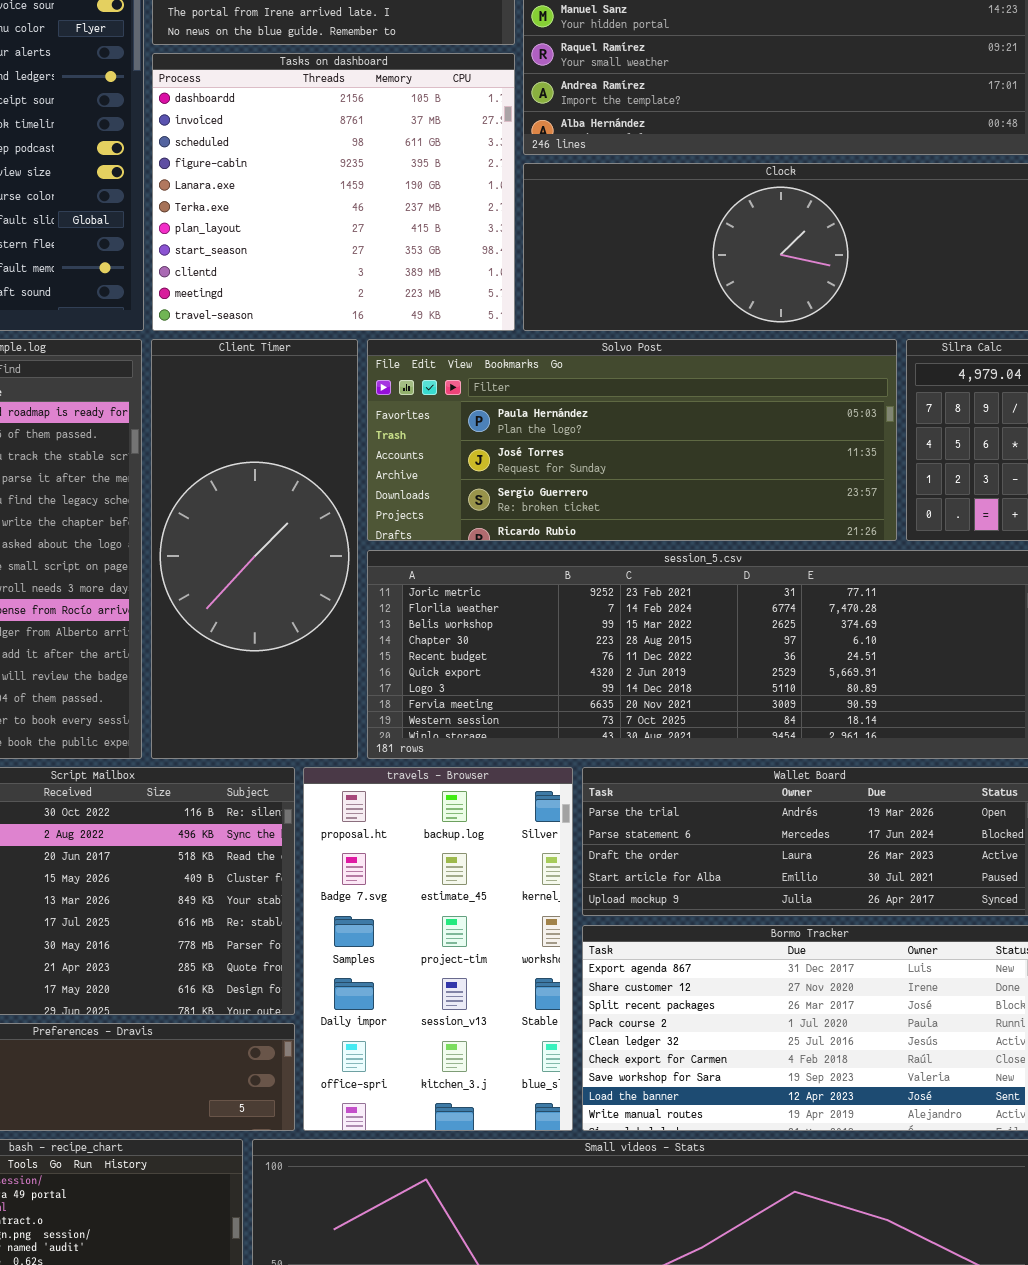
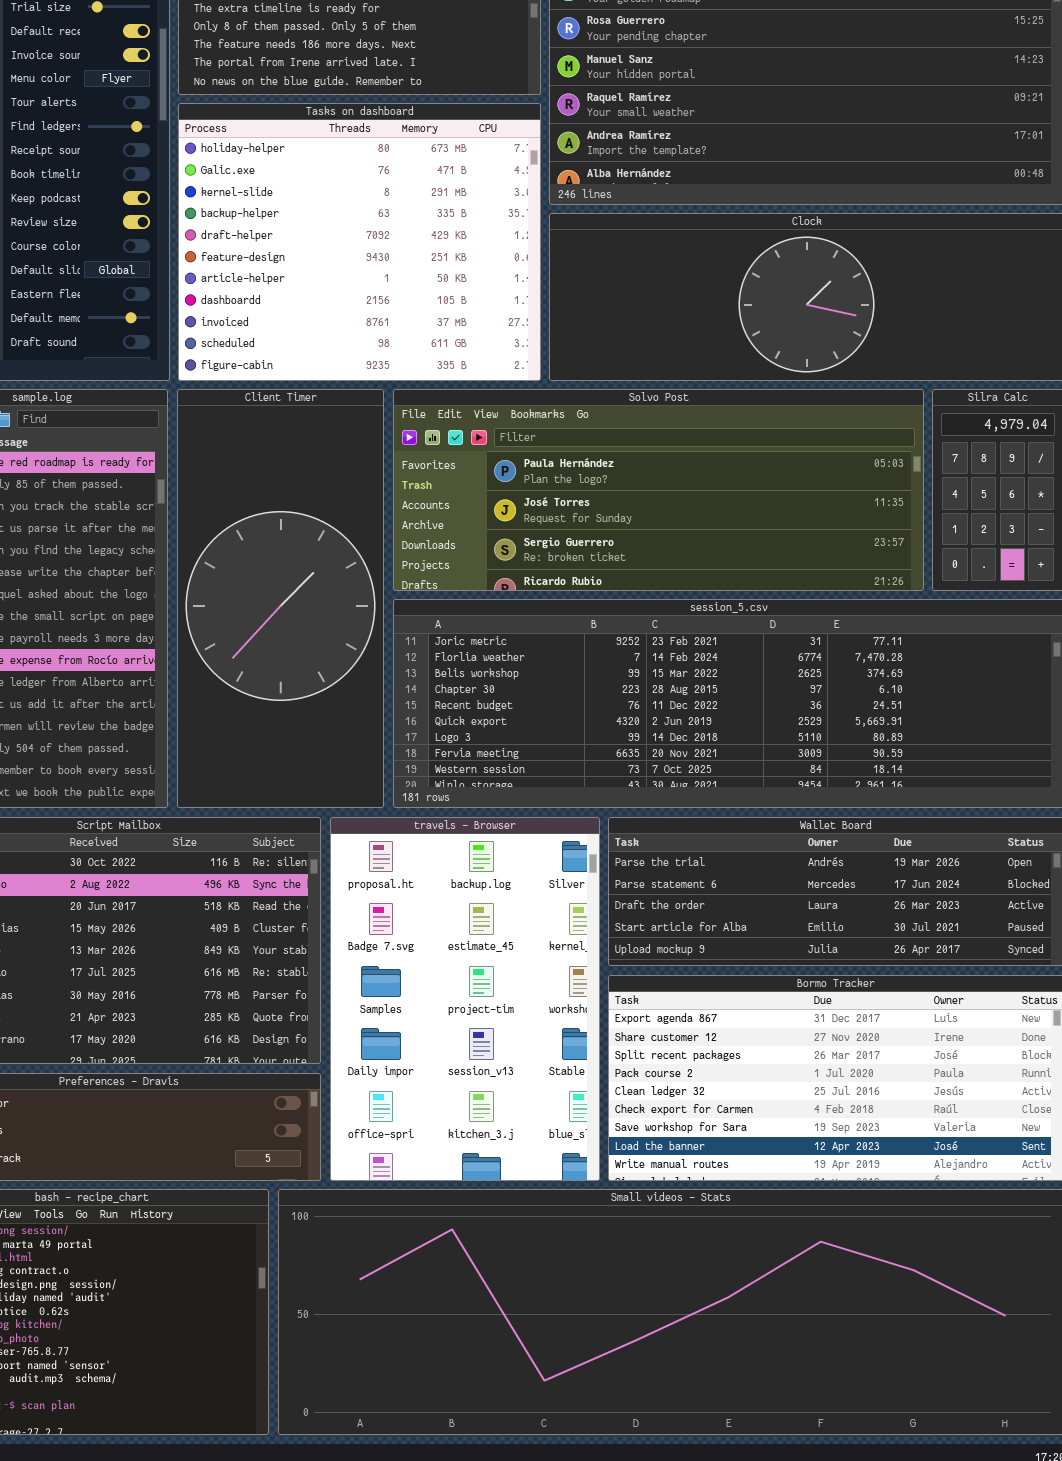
Tasks on dashboard: [152,53,515,331] -> [178,103,541,381], scrolled up 7 rows

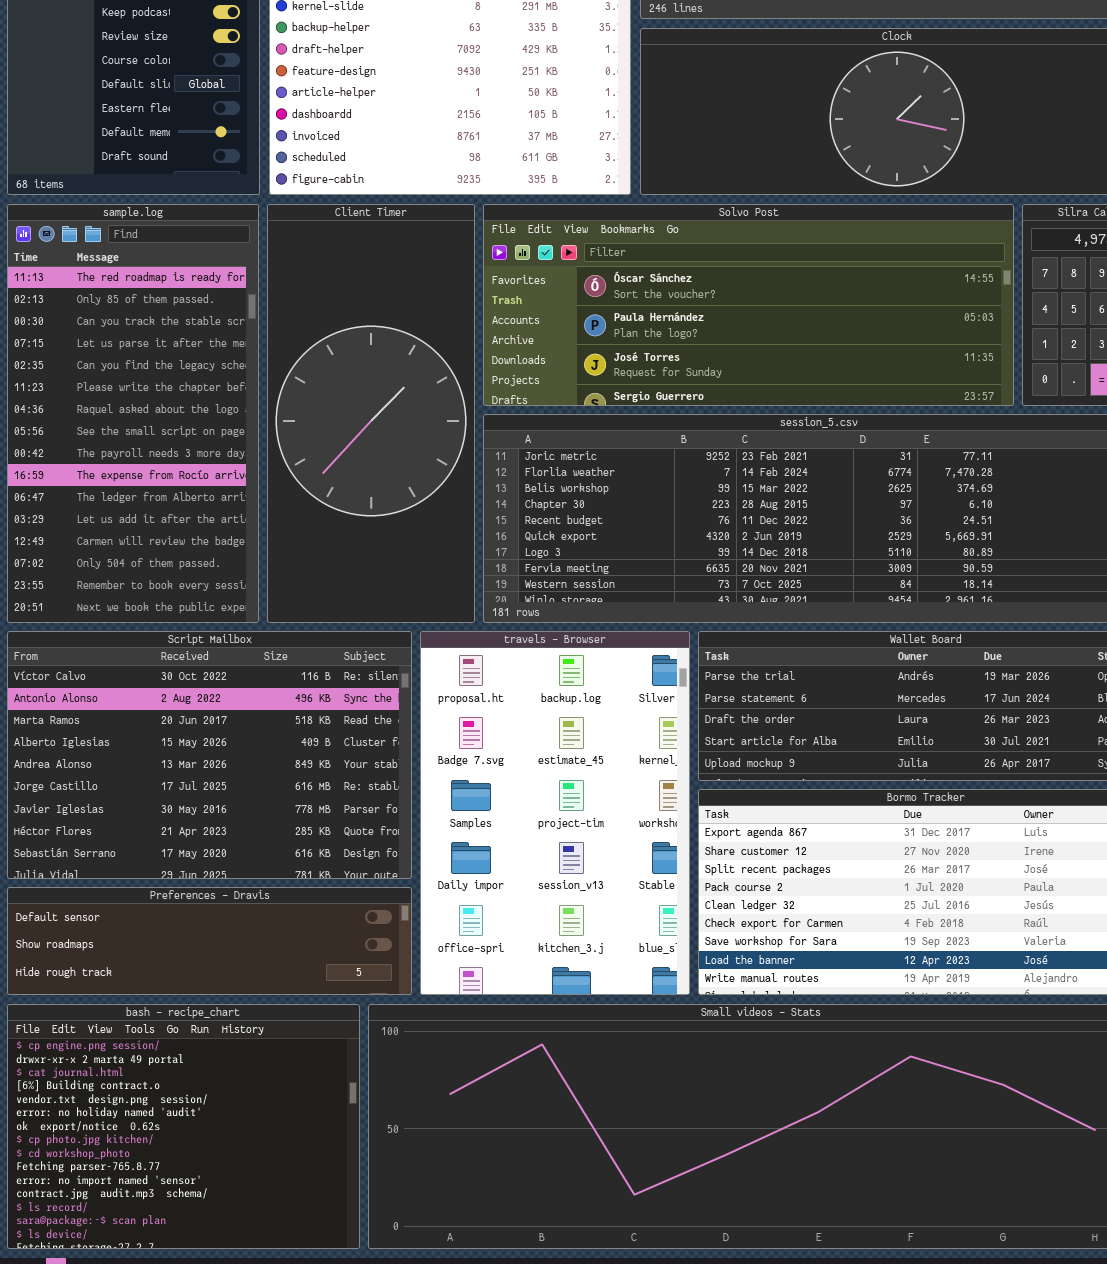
Solvo Post: [393,389,924,591] -> [483,204,1014,406], scrolled up 1 row

